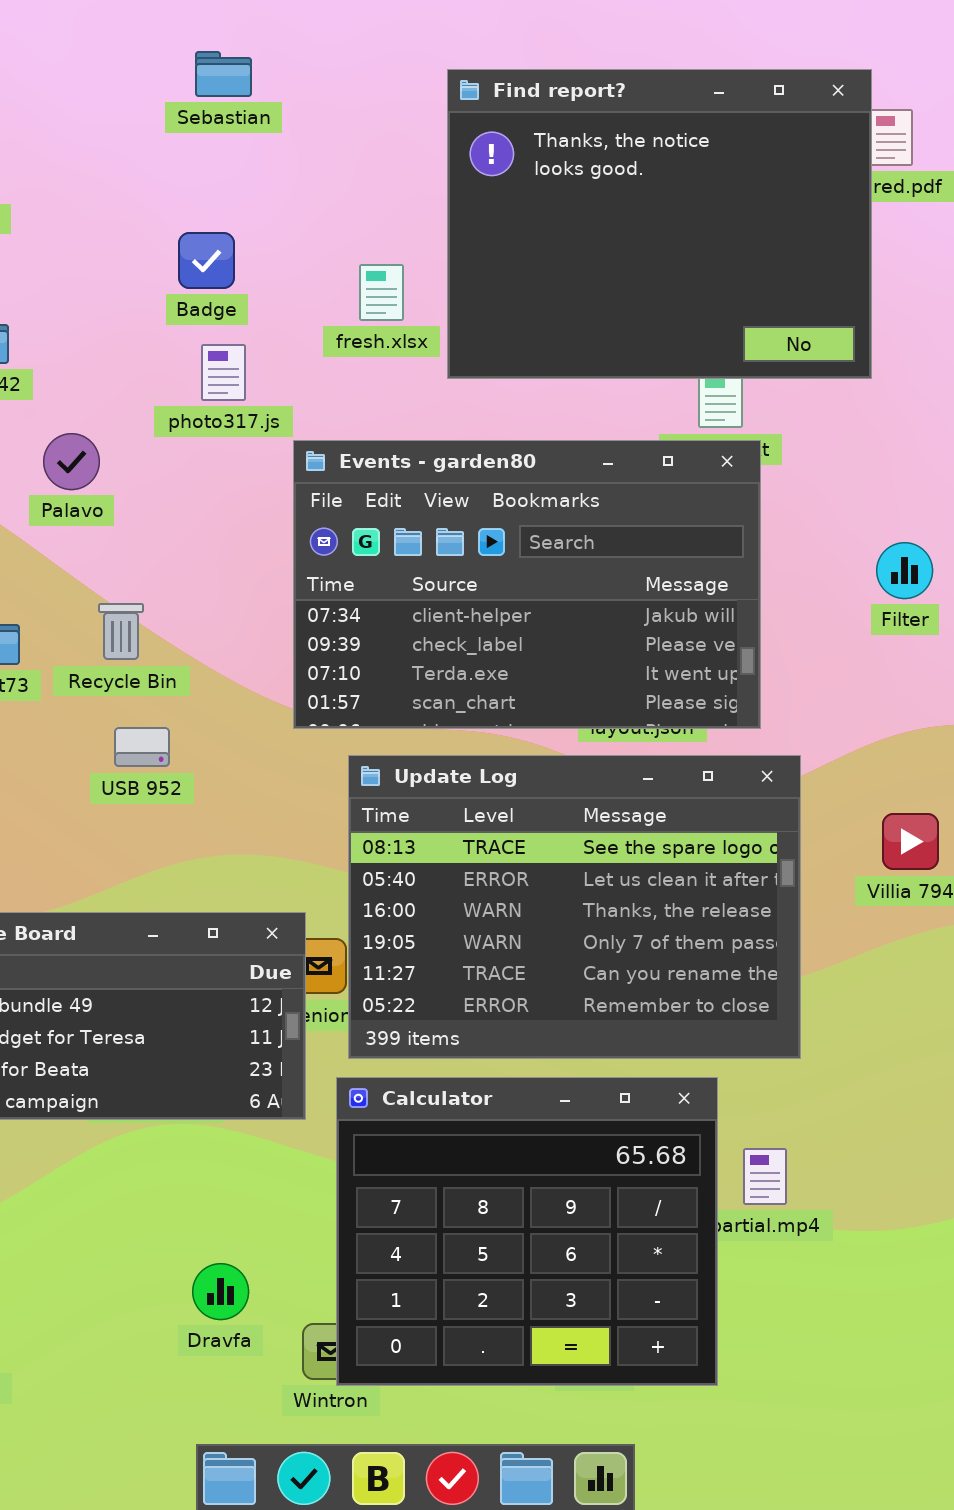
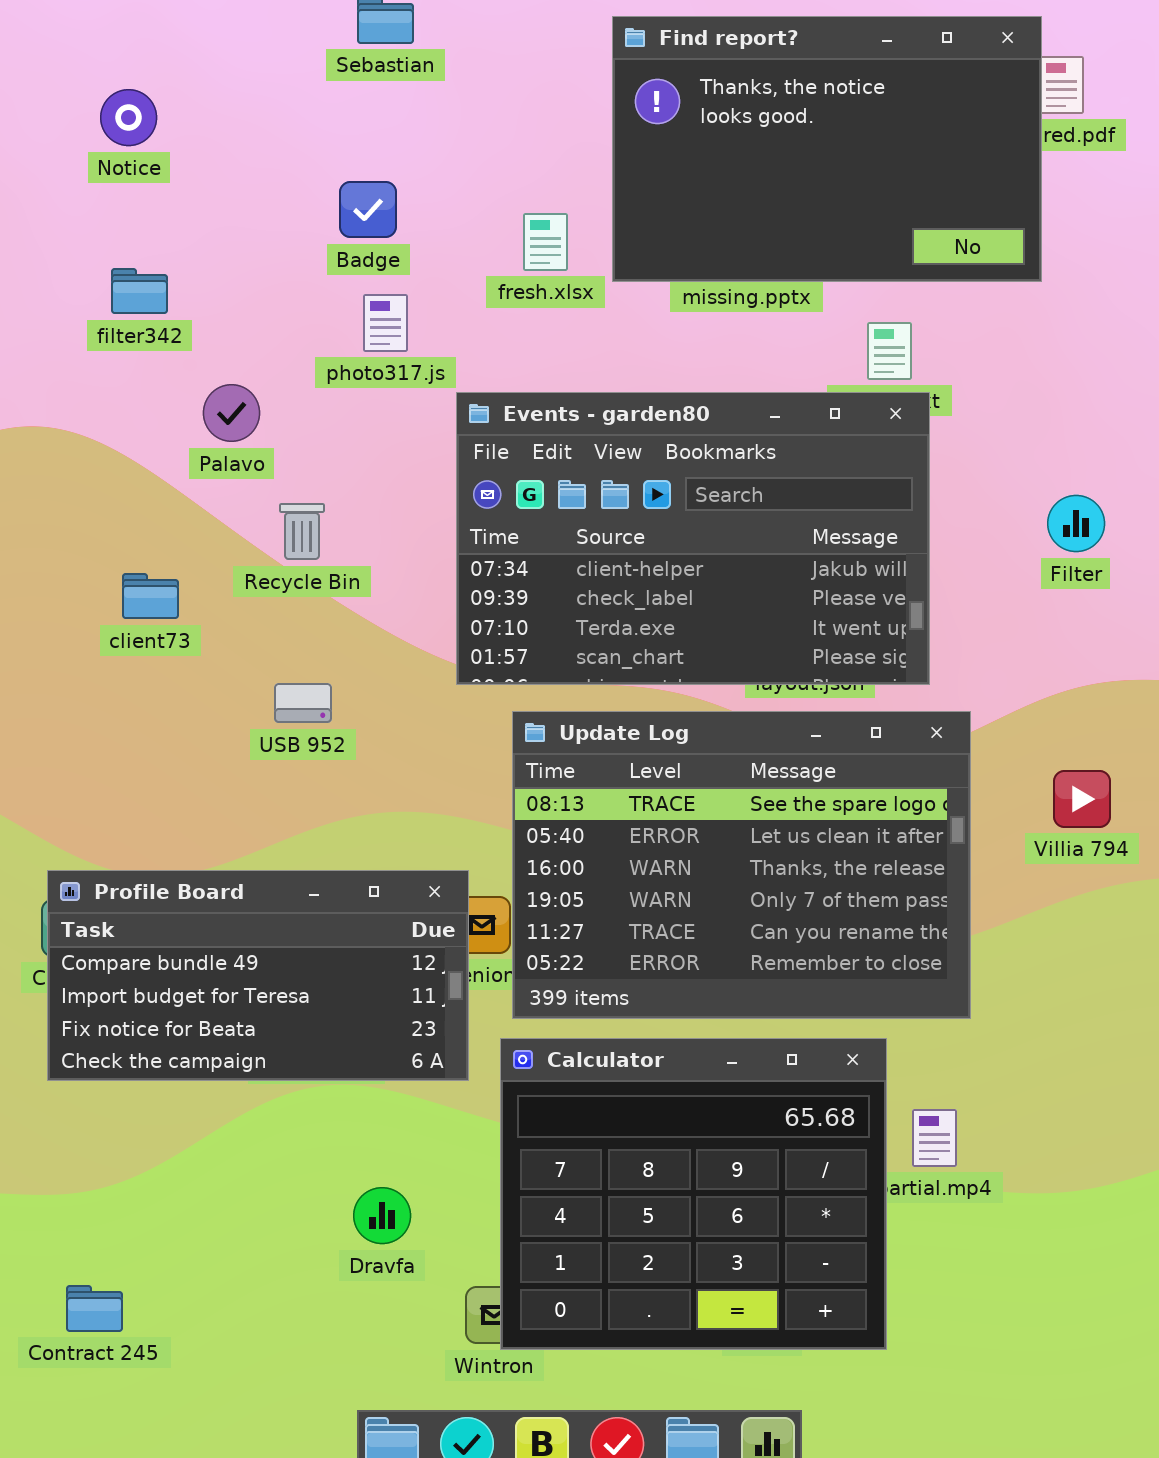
Find report?: [447,69,872,379] -> [612,16,1042,282], resized
Recycle Bin: [98,603,144,660] -> [279,503,325,560], moved
Dravfa: [192,1263,249,1320] -> [353,1187,411,1244], moved

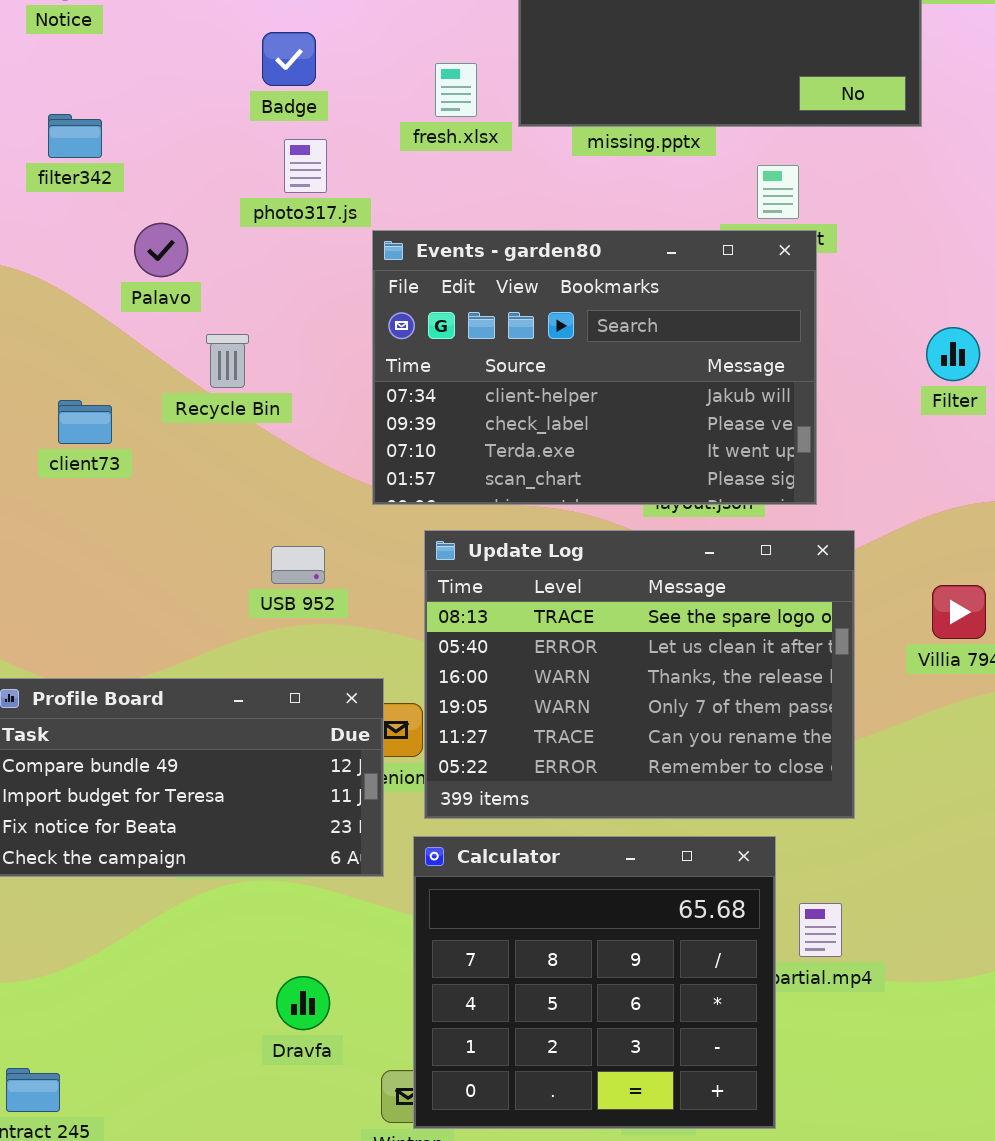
USB 952: [274,683,332,723] -> [271,546,325,584], moved

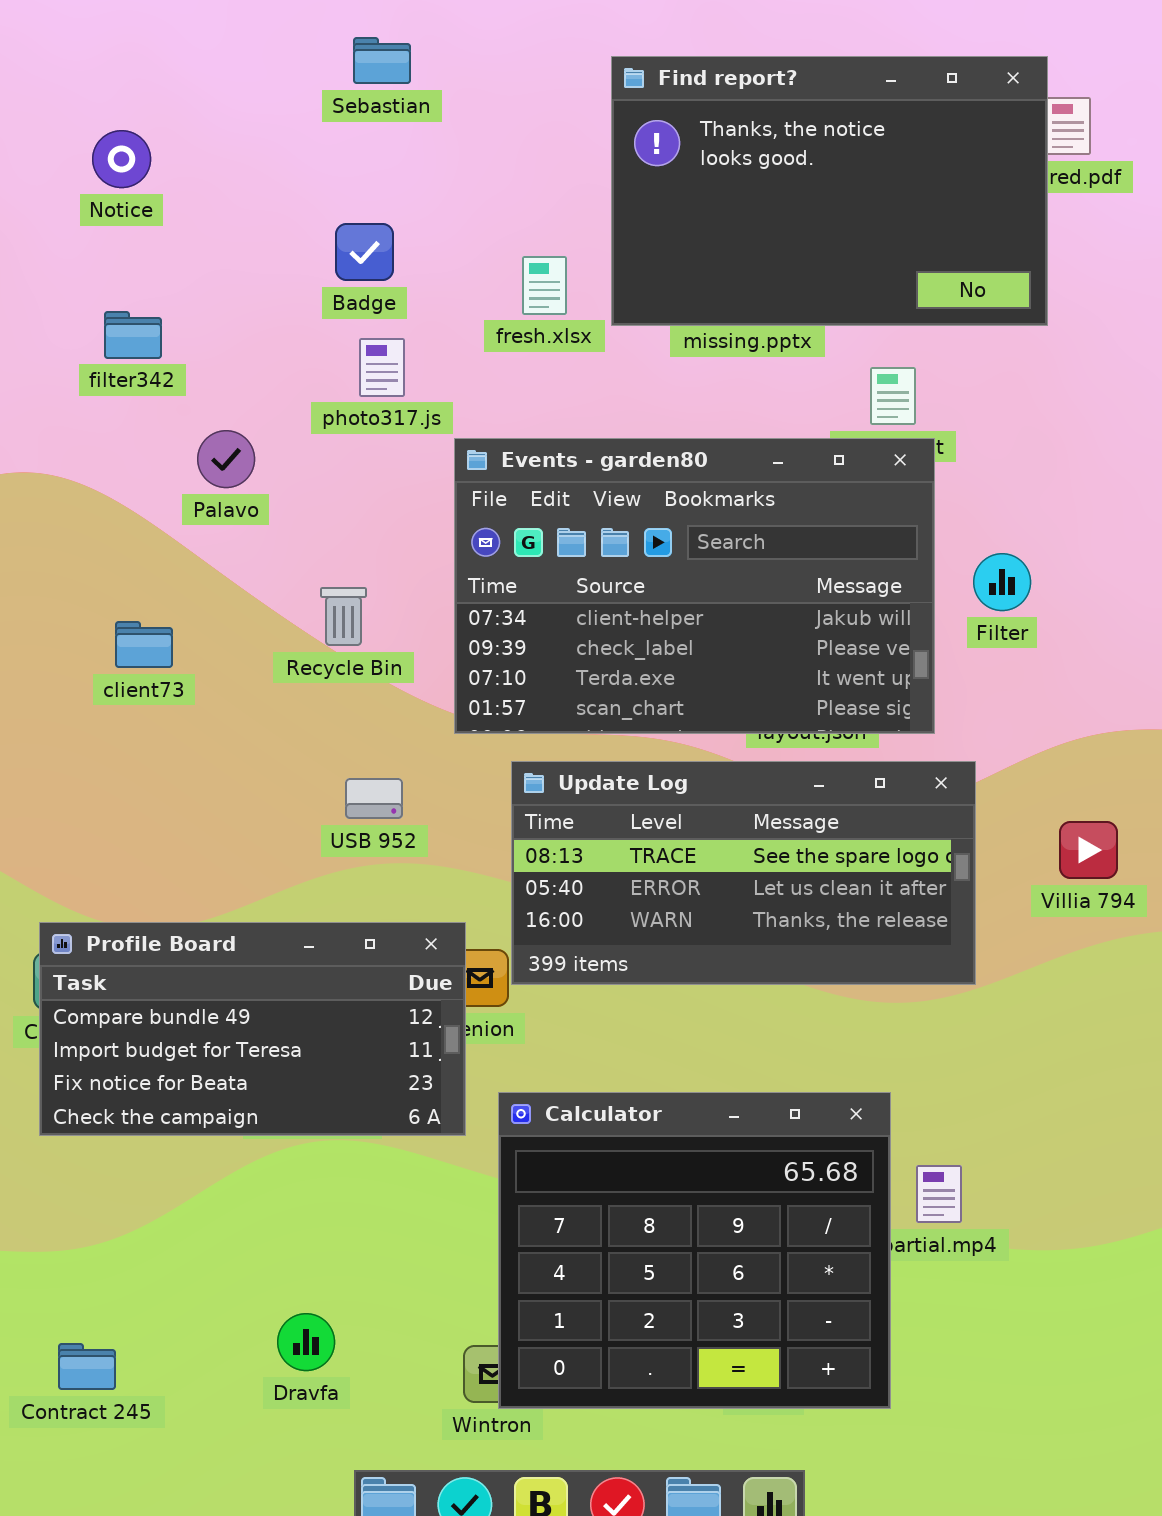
Filter: [926,327,980,381] -> [973,553,1031,611], moved
Recycle Bin: [206,334,249,388] -> [320,587,367,646], moved
Update Log: [424,530,855,819] -> [511,761,976,985], resized
Dravfa: [276,976,330,1030] -> [277,1313,335,1371], moved

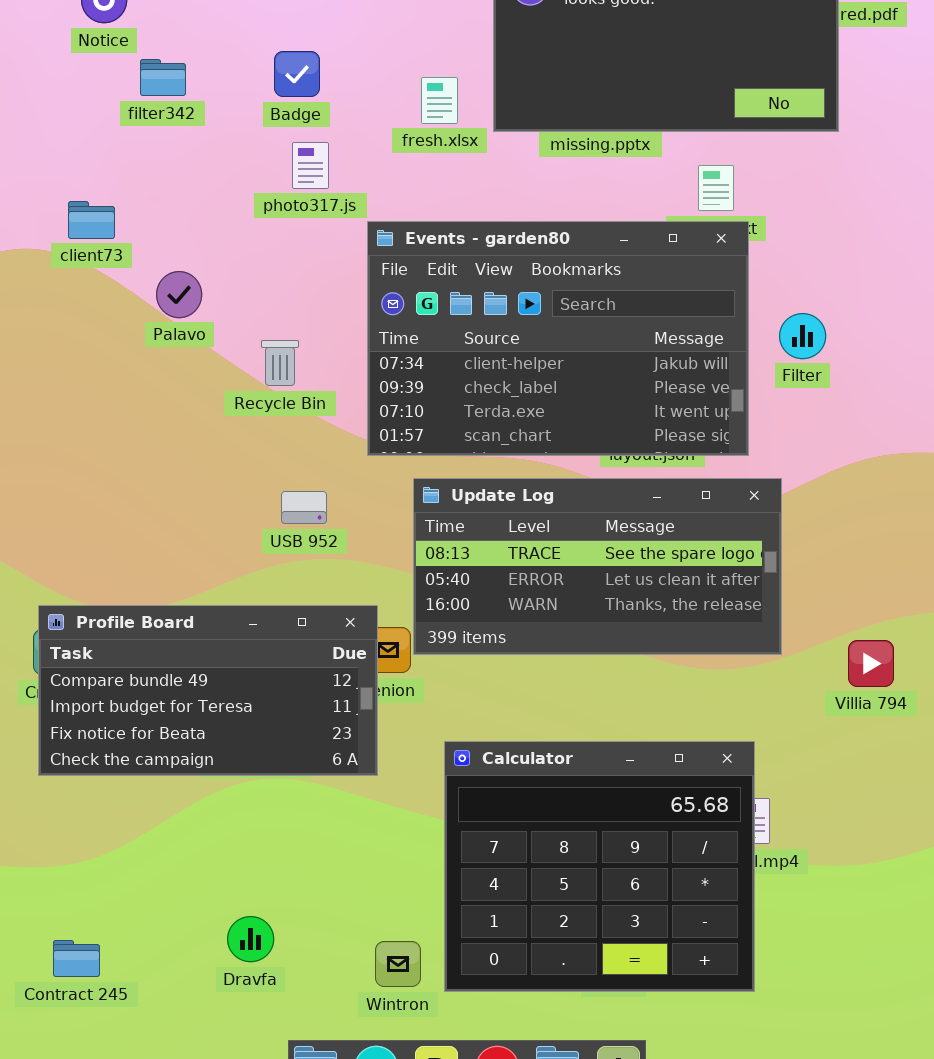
filter342: [104,311,162,359] -> [140,59,186,96], moved
Palavo: [197,430,255,488] -> [156,271,202,318], moved
client73: [115,621,173,668] -> [68,201,115,239], moved
Villia 794: [1059,821,1118,879] -> [848,640,894,687], moved
Calculator: [498,1092,891,1409] -> [444,741,755,992], moved

